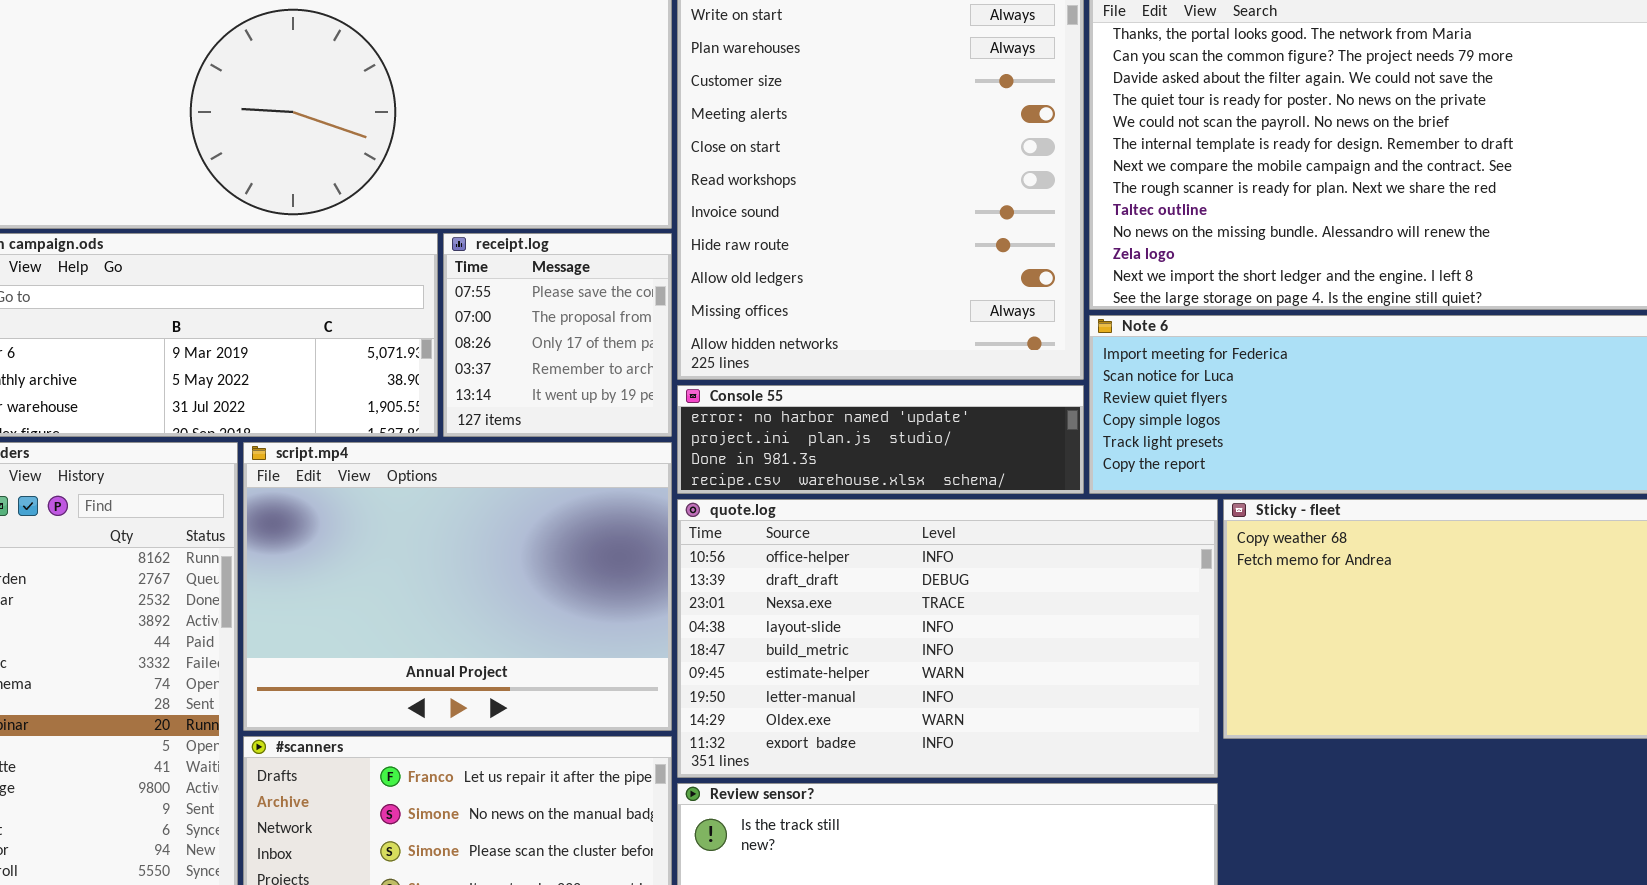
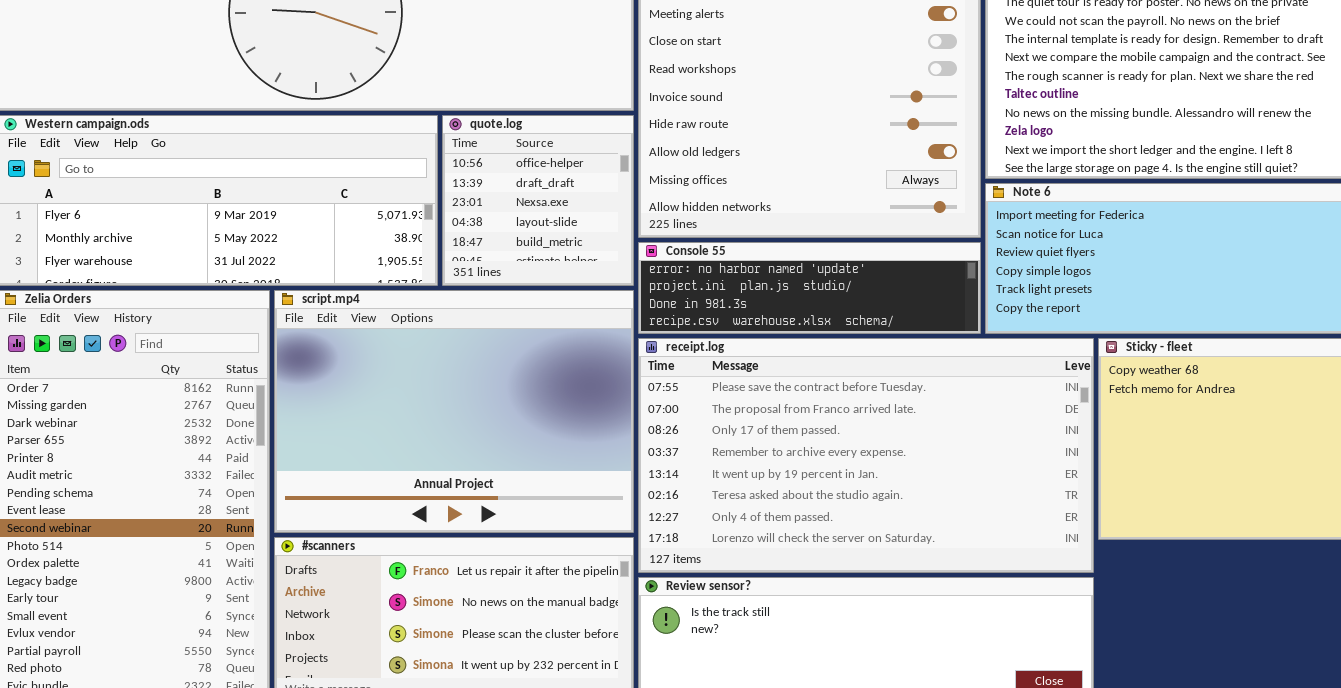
receipt.log: [443,233,672,437] -> [638,338,1094,573], moved, resized
quote.log: [677,499,1218,778] -> [442,115,634,286], moved, resized

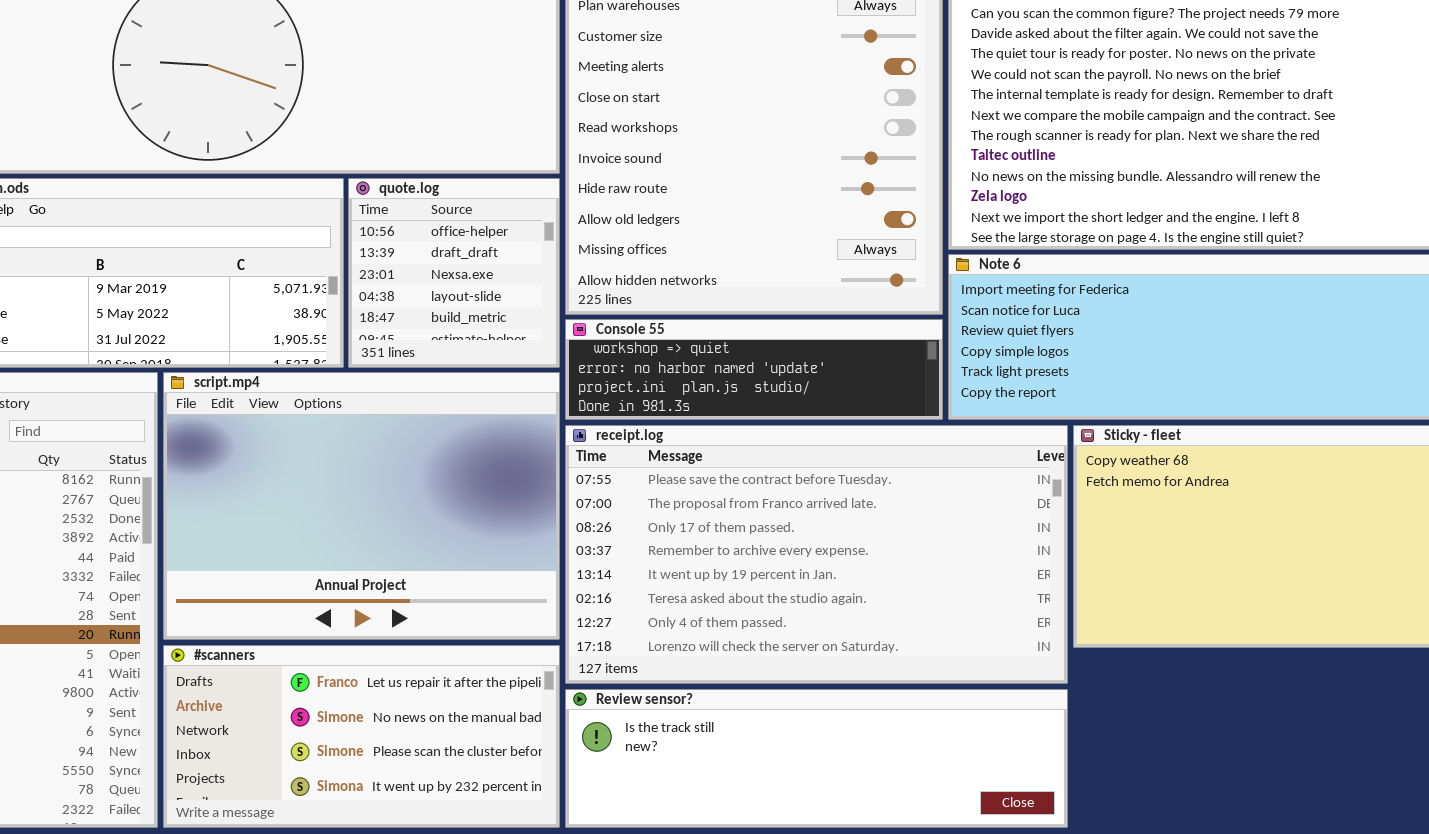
Console 55: [638,242,981,334] -> [565,319,943,420], scrolled up 1 row

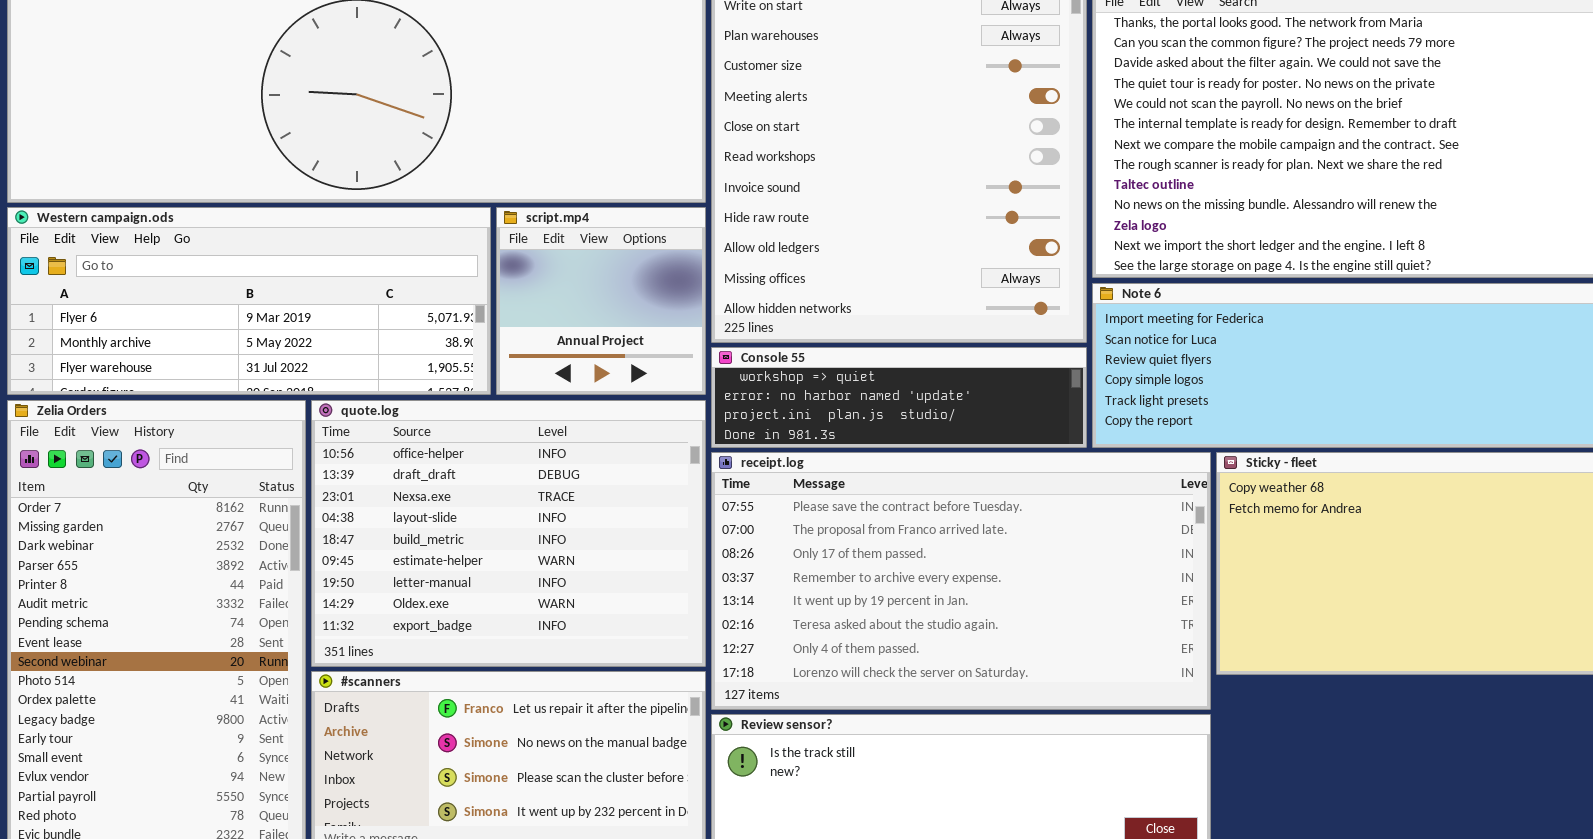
quote.log: [348,178,560,368] -> [311,400,706,667], moved, resized
script.mp4: [163,372,560,640] -> [496,207,706,395], moved, resized

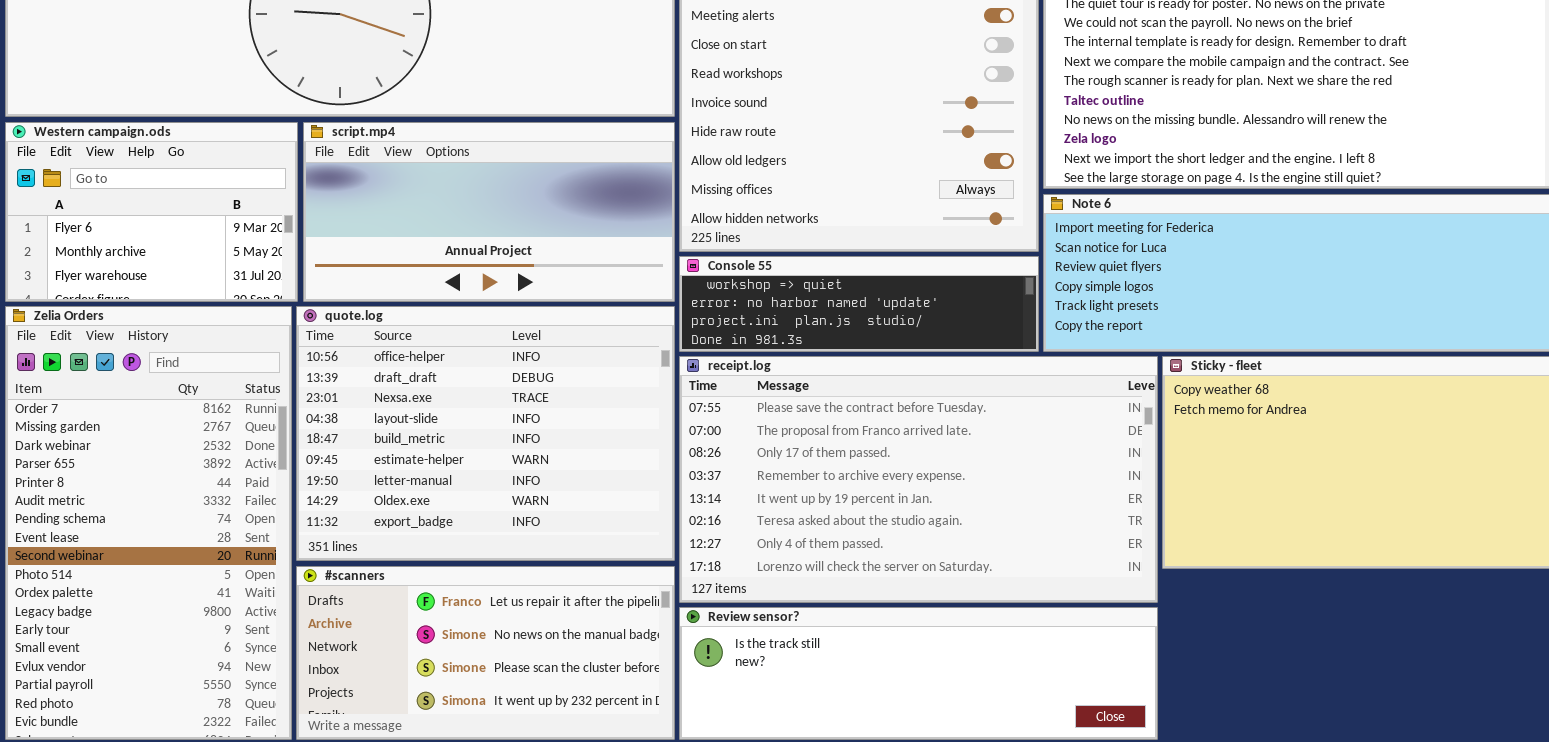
Western campaign.ods: [7,207,491,395] -> [5,122,298,302], resized
script.mp4: [496,207,706,395] -> [303,122,675,302], resized

